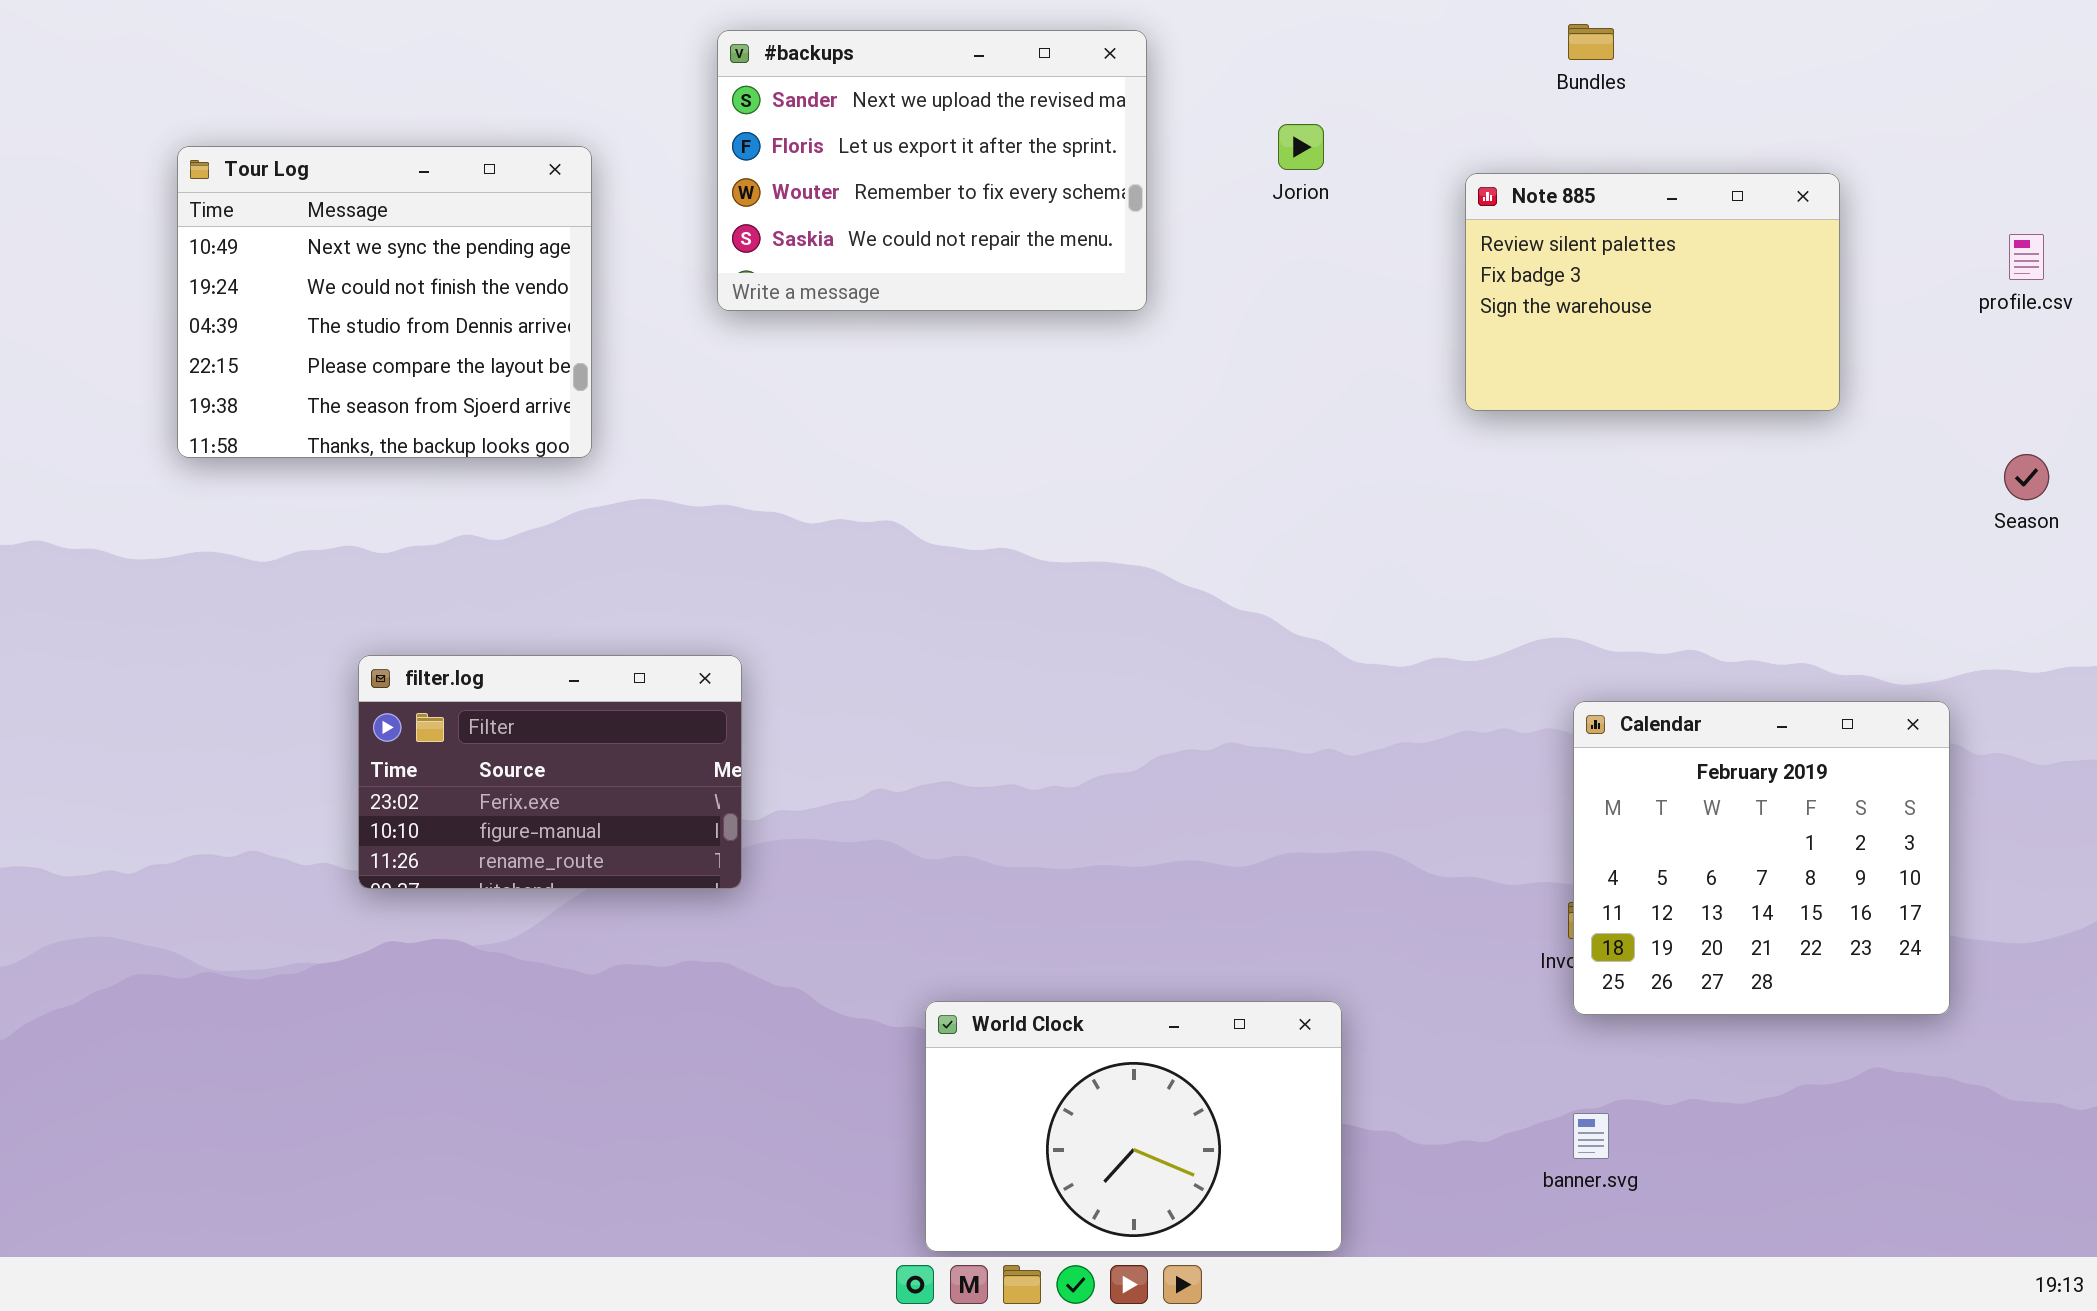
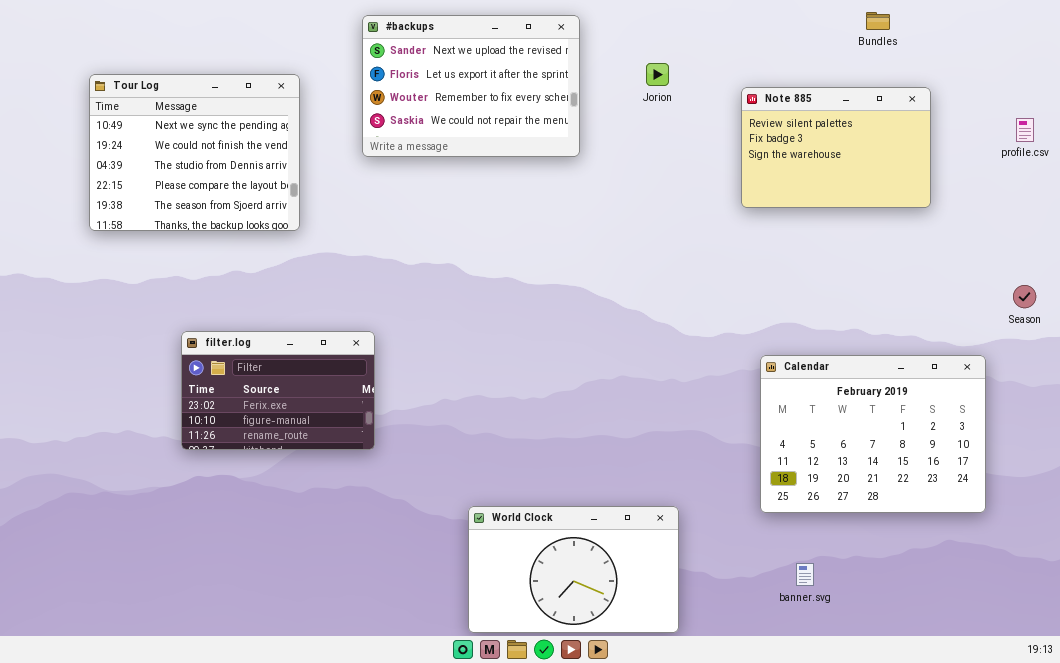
Bundles: [1568,24,1614,60] -> [866,12,890,30], moved
Season: [2004,454,2049,500] -> [1013,285,1036,308], moved
Calendar: [1573,701,1950,1015] -> [760,355,986,513], resized

